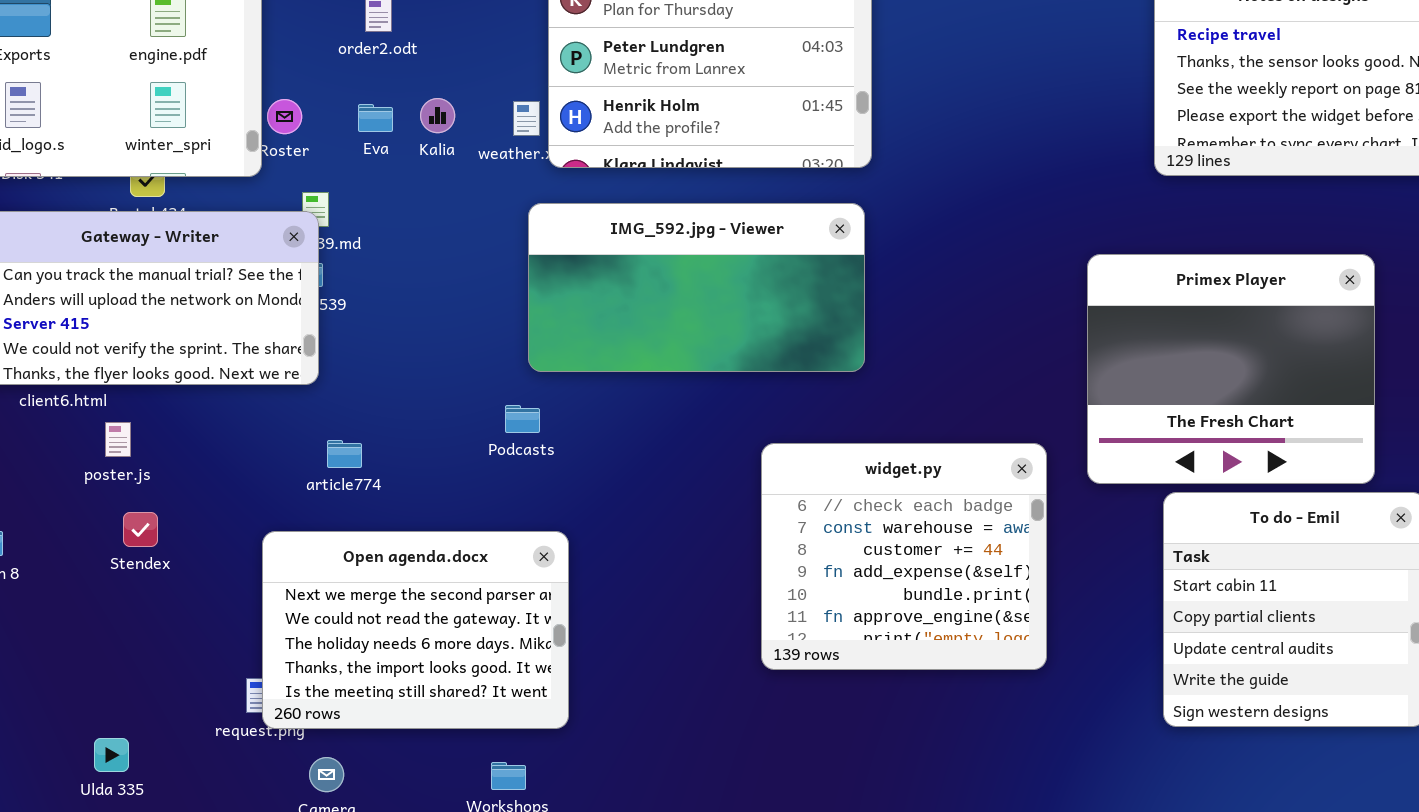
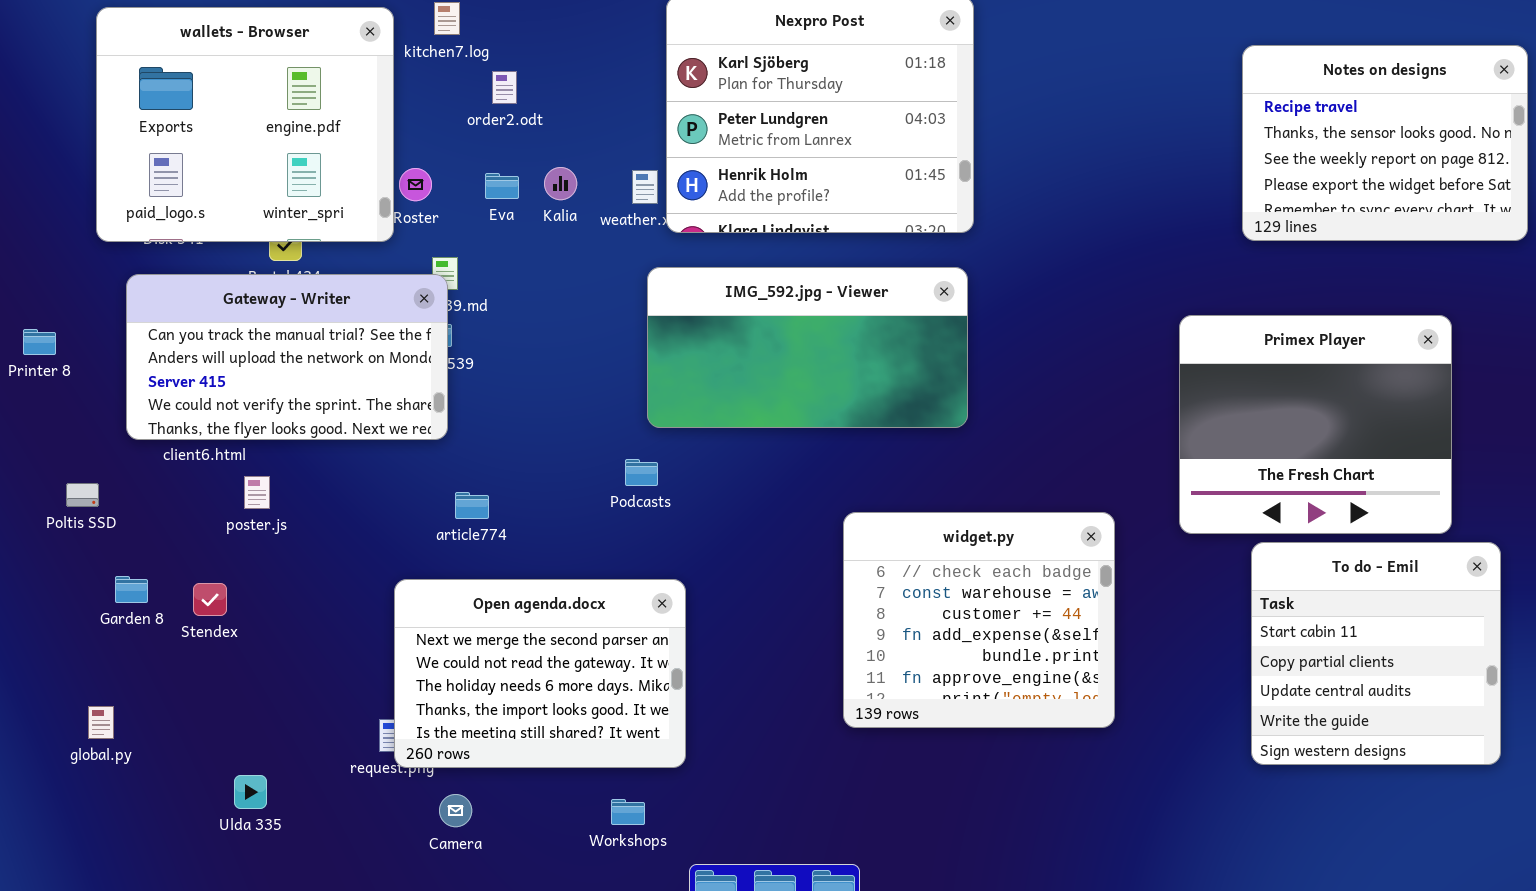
widget.py: [761,443,1047,670] -> [843,512,1115,728], moved
Stendex: [123,512,158,547] -> [193,583,227,616], moved

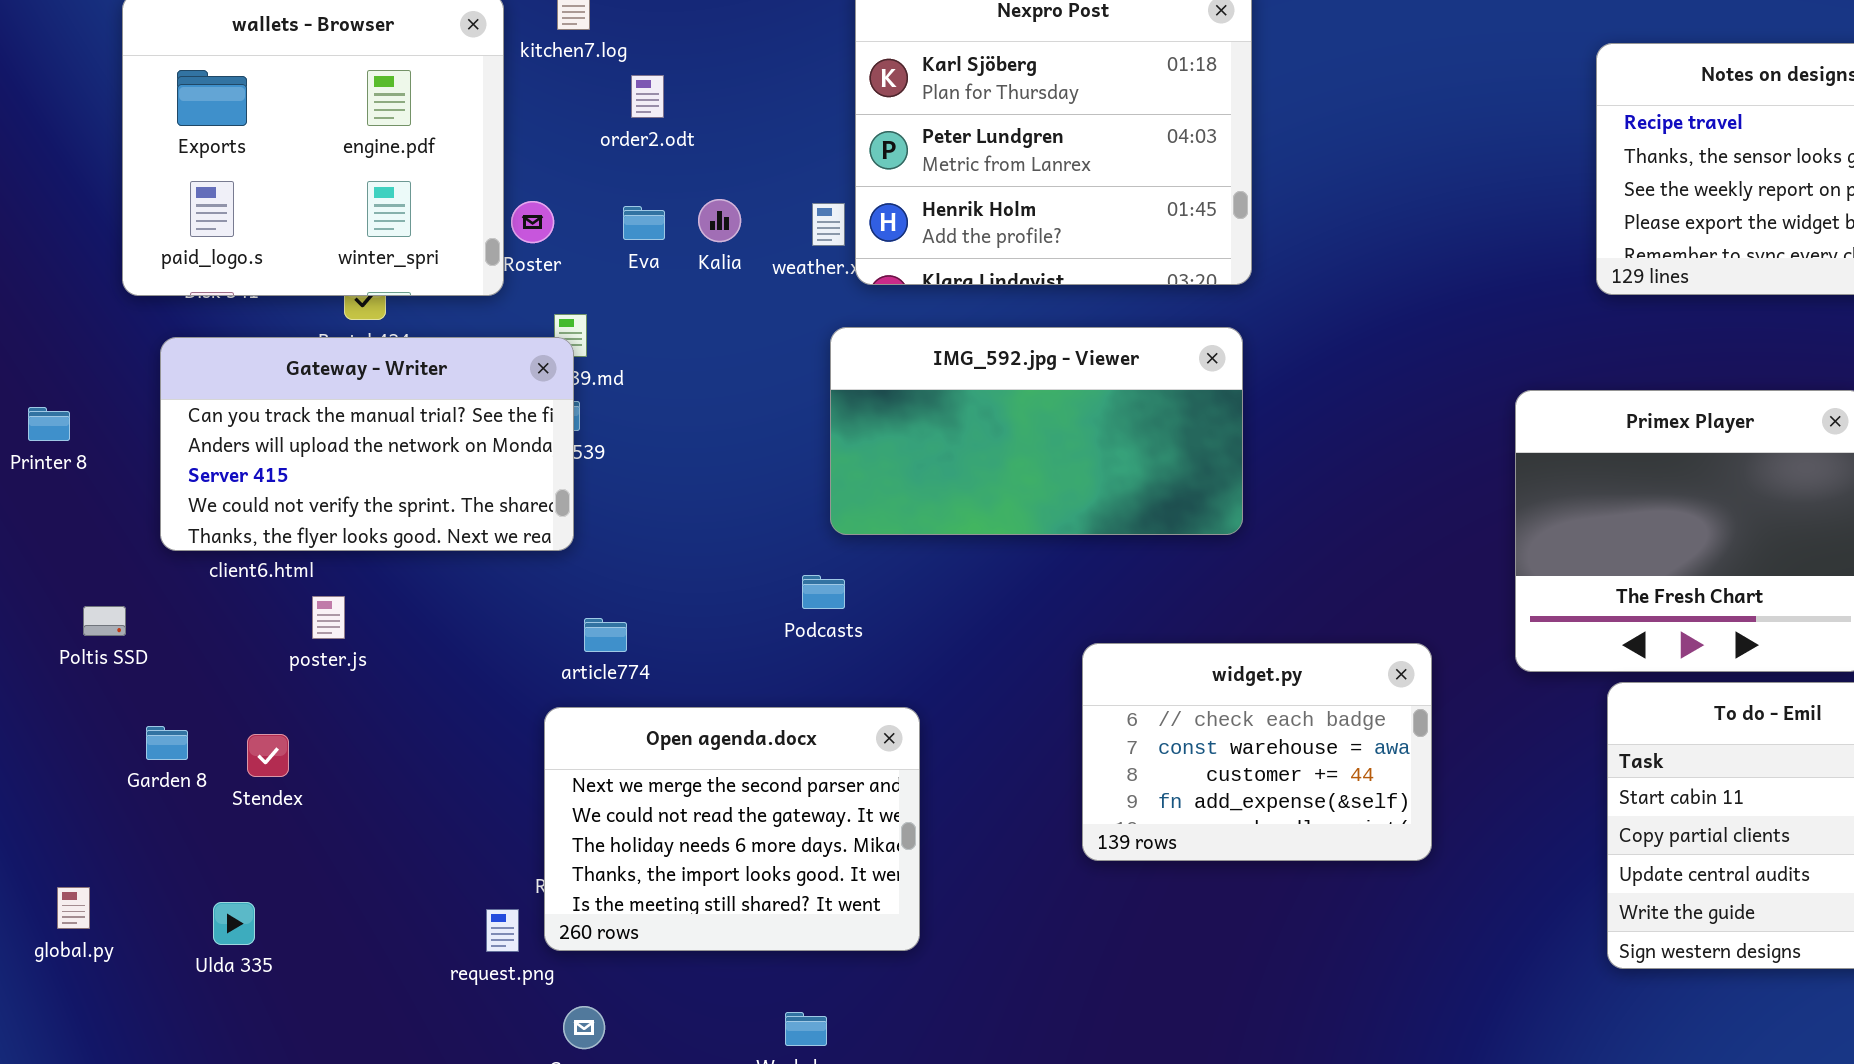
widget.py: [843,512,1115,728] -> [1082,643,1432,861], resized
Open agenda.docx: [394,579,686,768] -> [544,707,920,951], moved
global.py: [88,706,114,739] -> [57,887,90,929], moved
Ulda 335: [234,775,267,809] -> [213,902,255,945], moved

